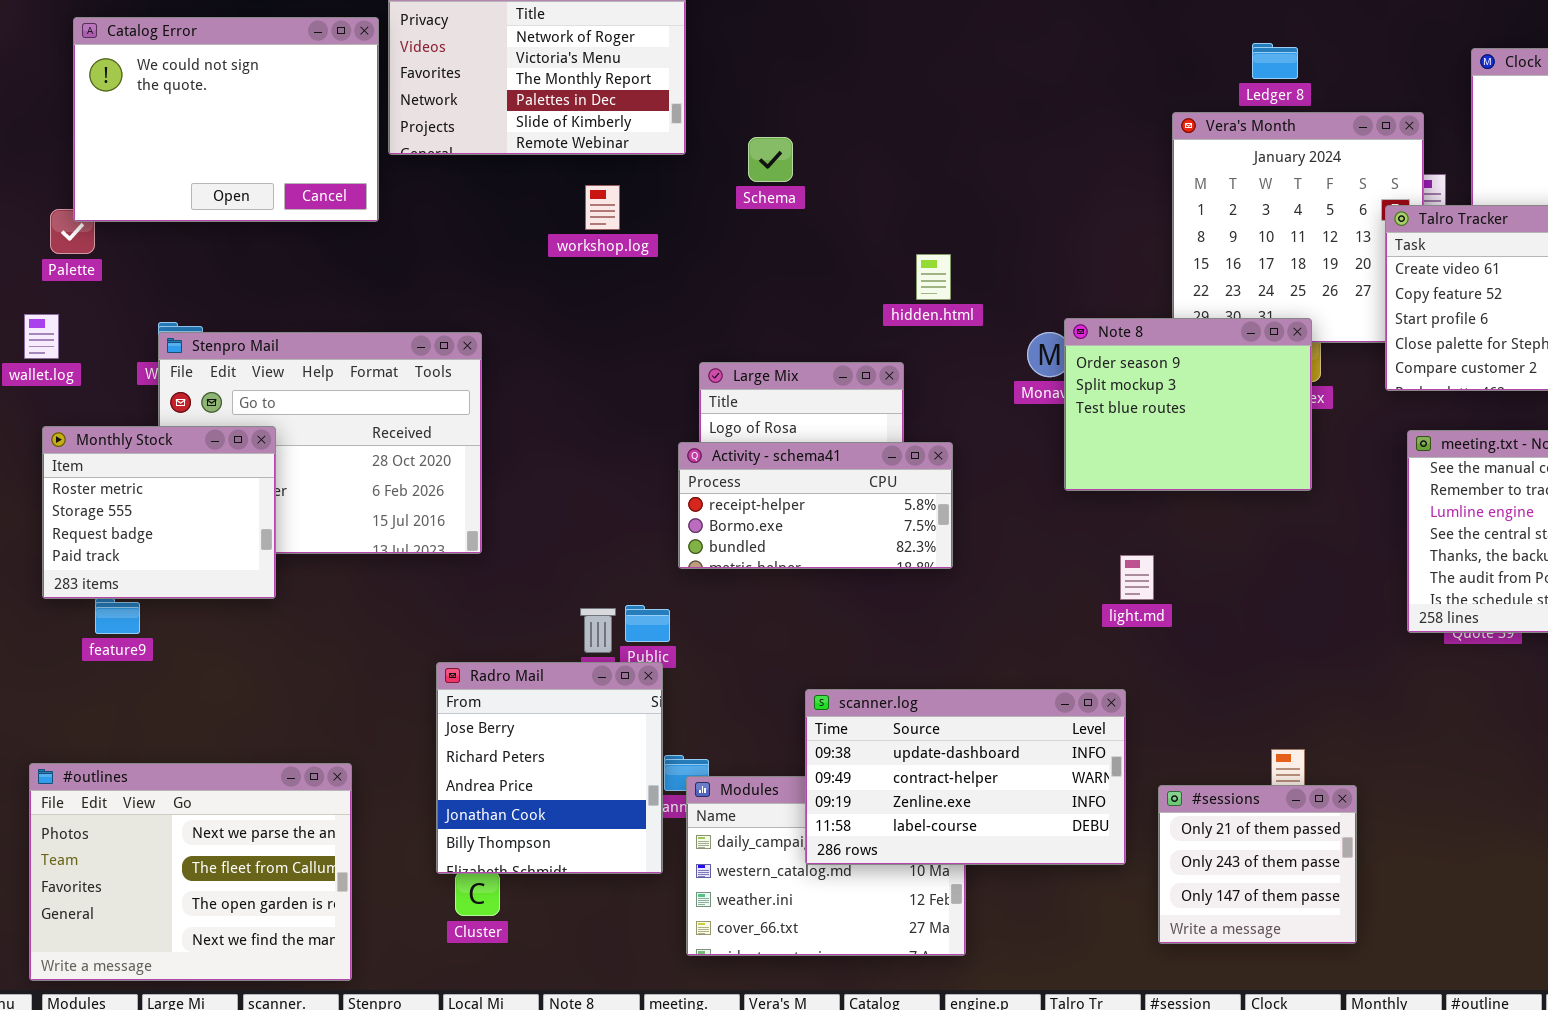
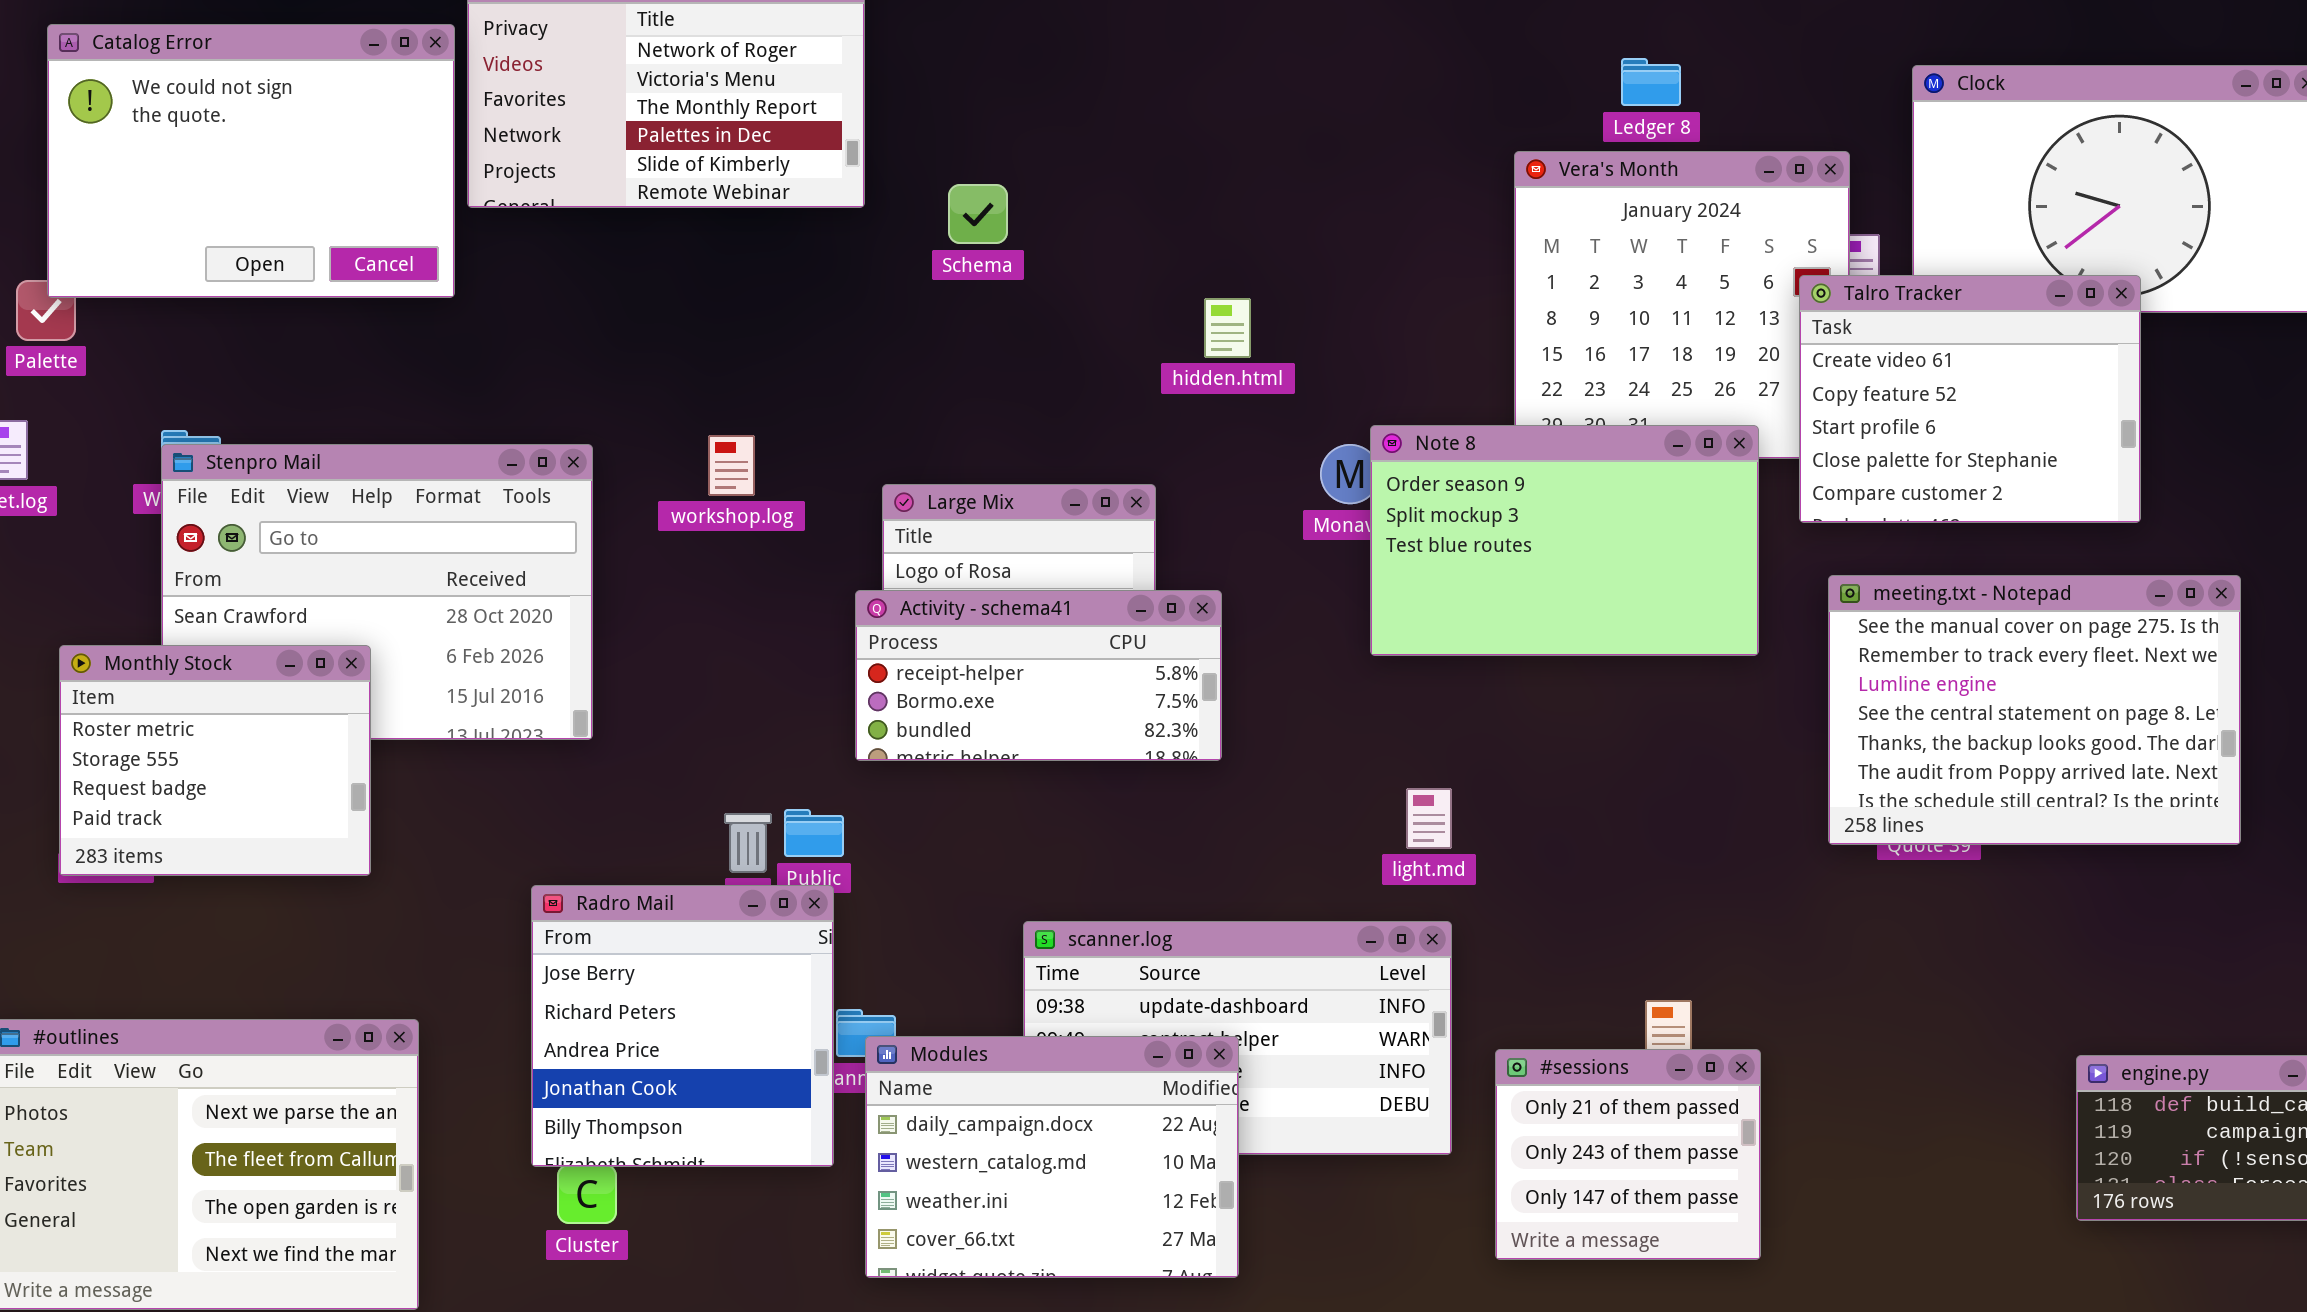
workshop.log: [585,185,620,230] -> [708,435,755,496], moved
hidden.html: [916,254,951,300] -> [1204,298,1251,358], moved
Note 8: [1064,318,1312,491] -> [1370,425,1759,656], resized
Monthly Stock: [42,426,276,599] -> [59,645,371,876], moved
light.md: [1120,555,1154,600] -> [1406,788,1452,849], moved
Modules: [686,776,966,956] -> [865,1036,1239,1278], raised

